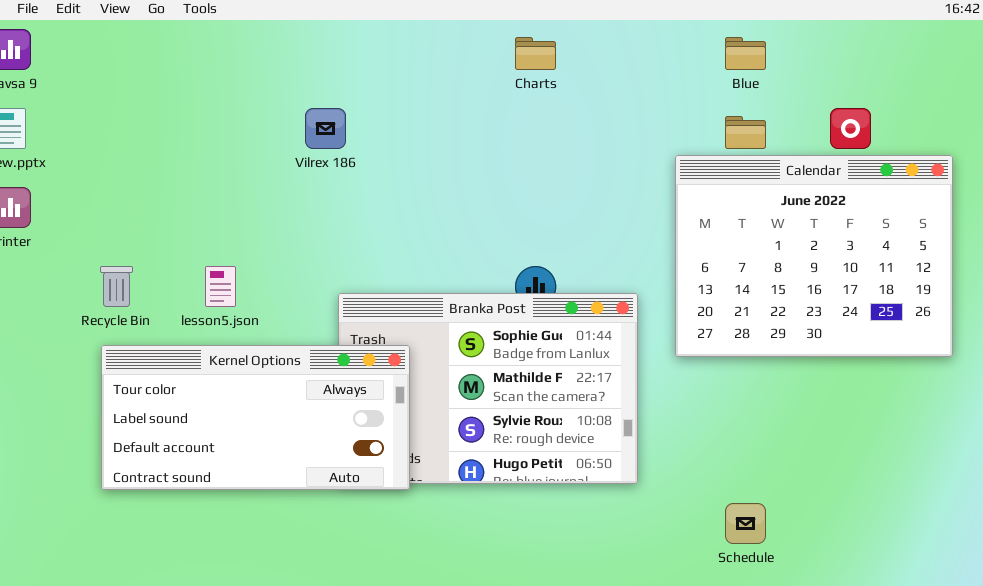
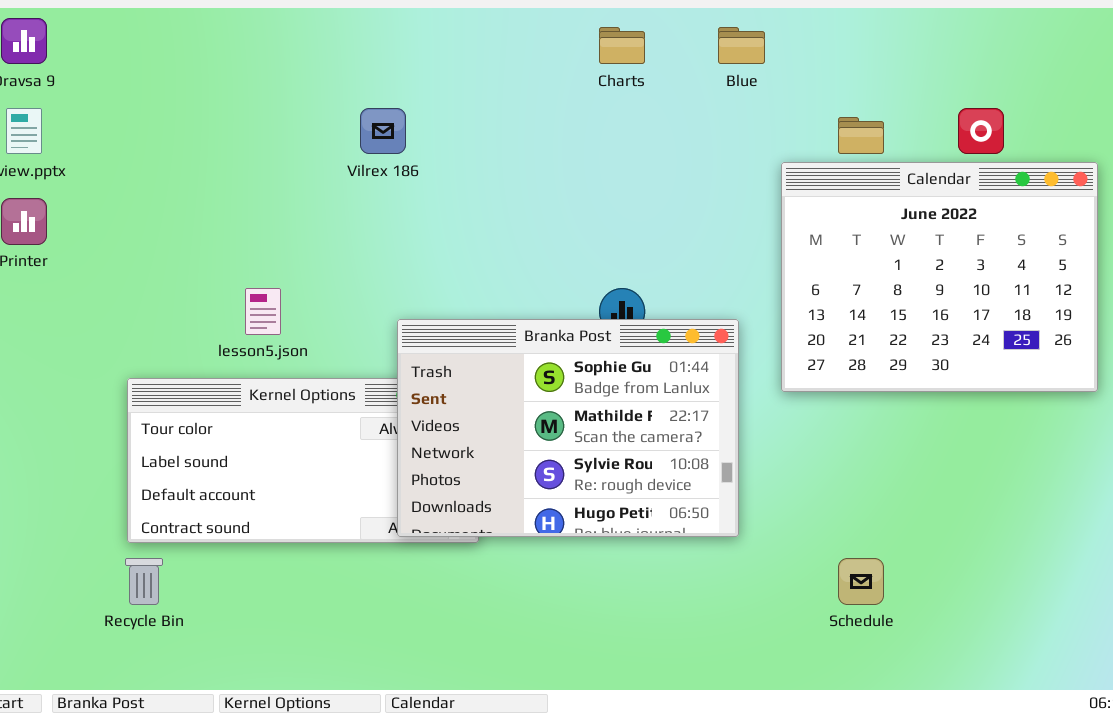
Blue: [725,37,766,70] -> [718,27,765,64], moved
Recycle Bin: [100,266,133,307] -> [125,558,163,605], moved
Branka Post: [338,293,638,484] -> [397,319,739,537], raised

